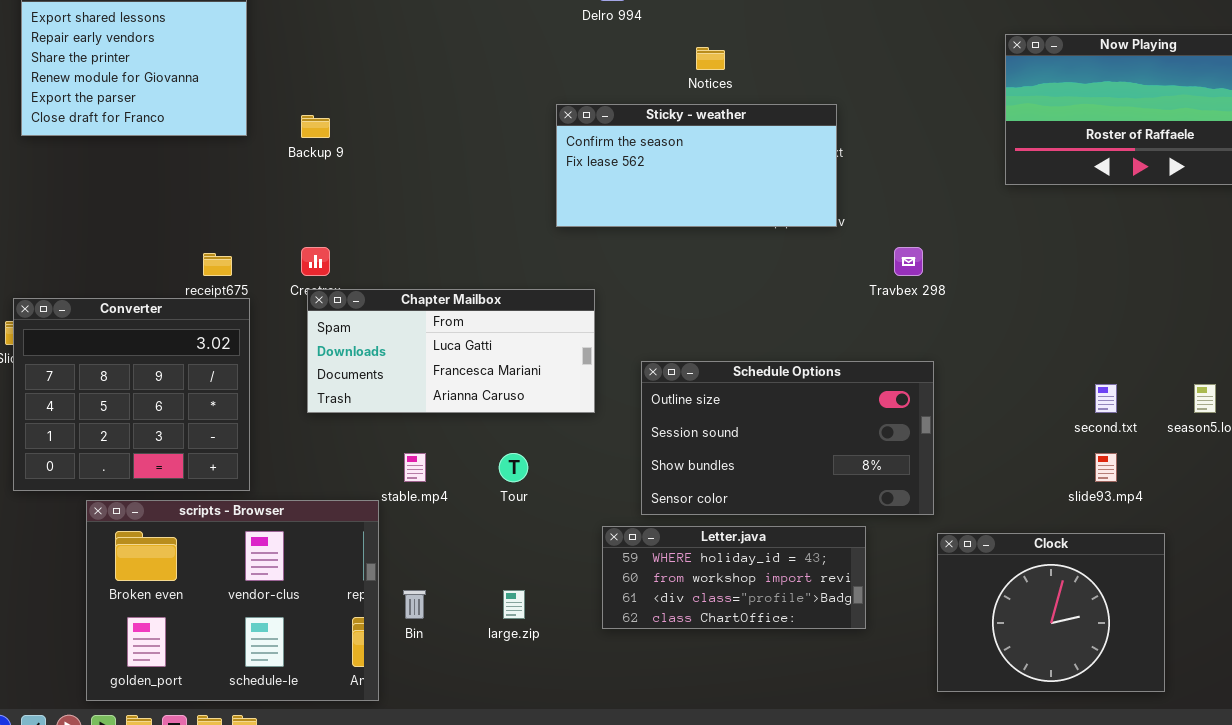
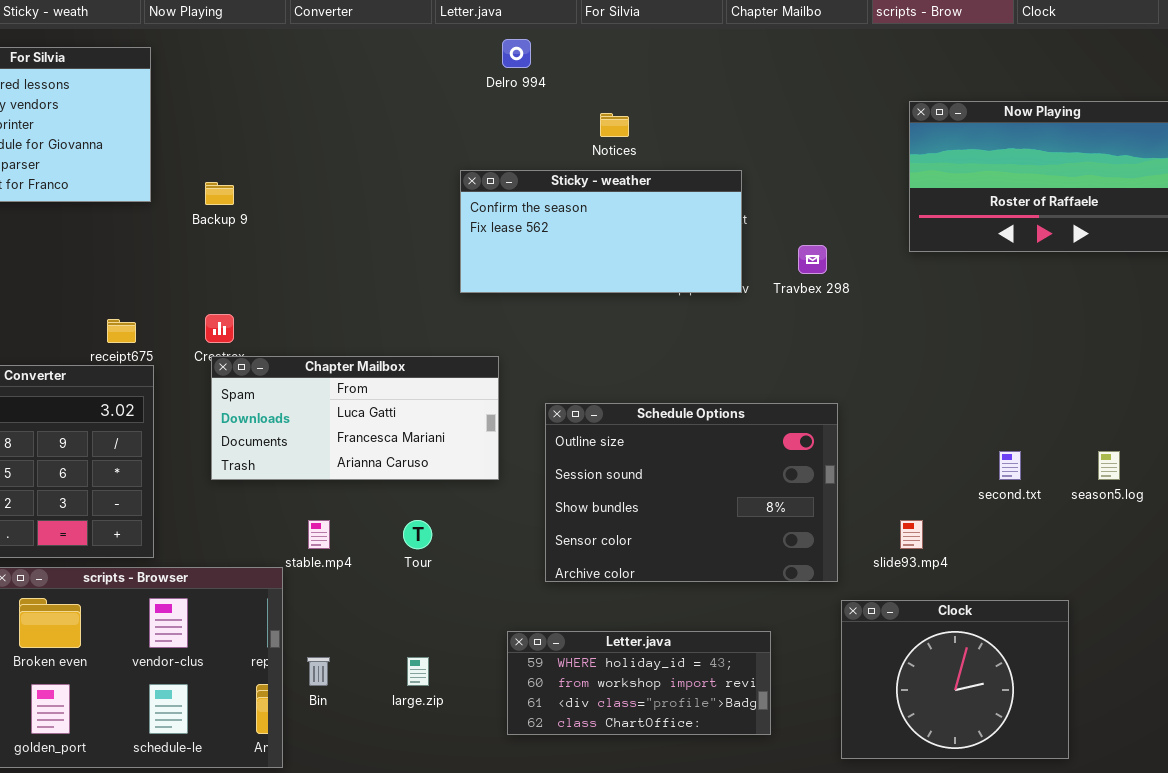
Travbex 298: [894,247,923,276] -> [798,245,827,274], moved
Schedule Options: [641,361,934,515] -> [545,403,838,582], resized
slide93.mp4: [1095,453,1117,482] -> [900,520,923,549], moved
Letter.java: [602,526,866,629] -> [507,631,771,735], moved

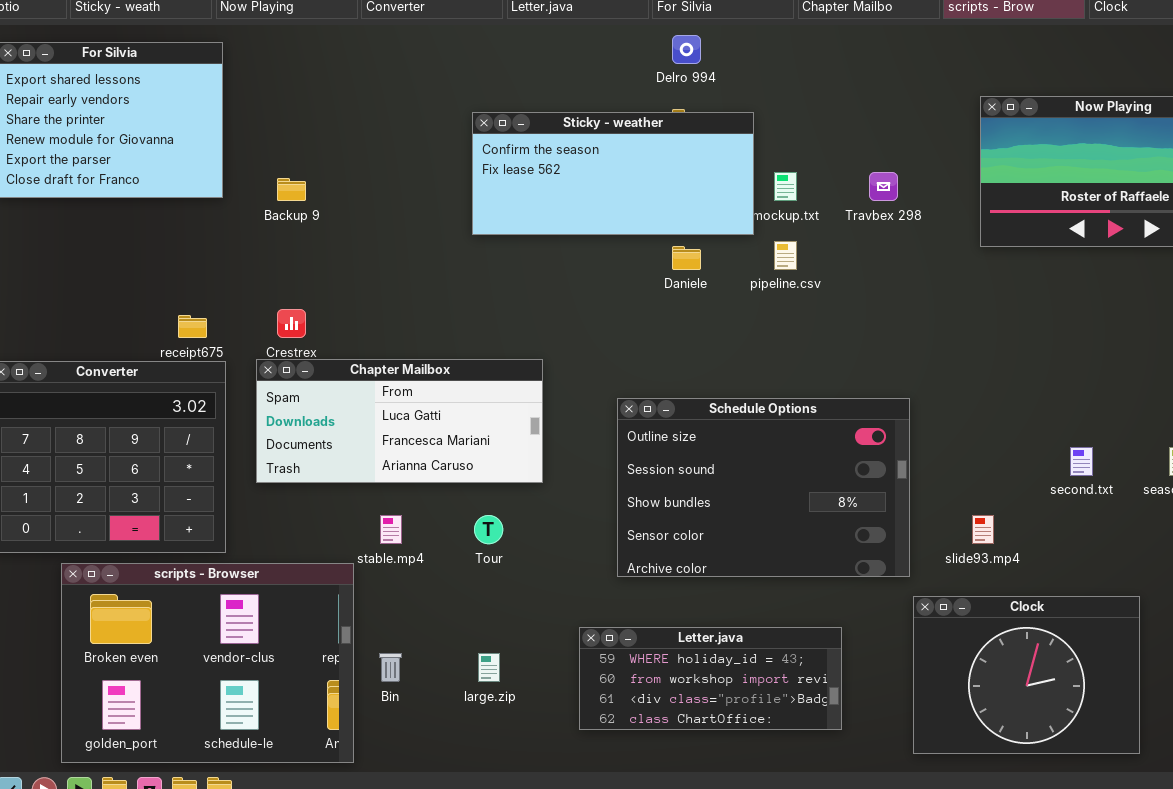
Delro 994: [502,39,531,68] -> [672,35,701,64], moved
Sticky - weather: [460,170,742,293] -> [472,112,754,235], moved
Travbex 298: [798,245,827,274] -> [869,172,898,201], moved
Chapter Mailbox: [211,356,499,480] -> [256,359,543,483], moved

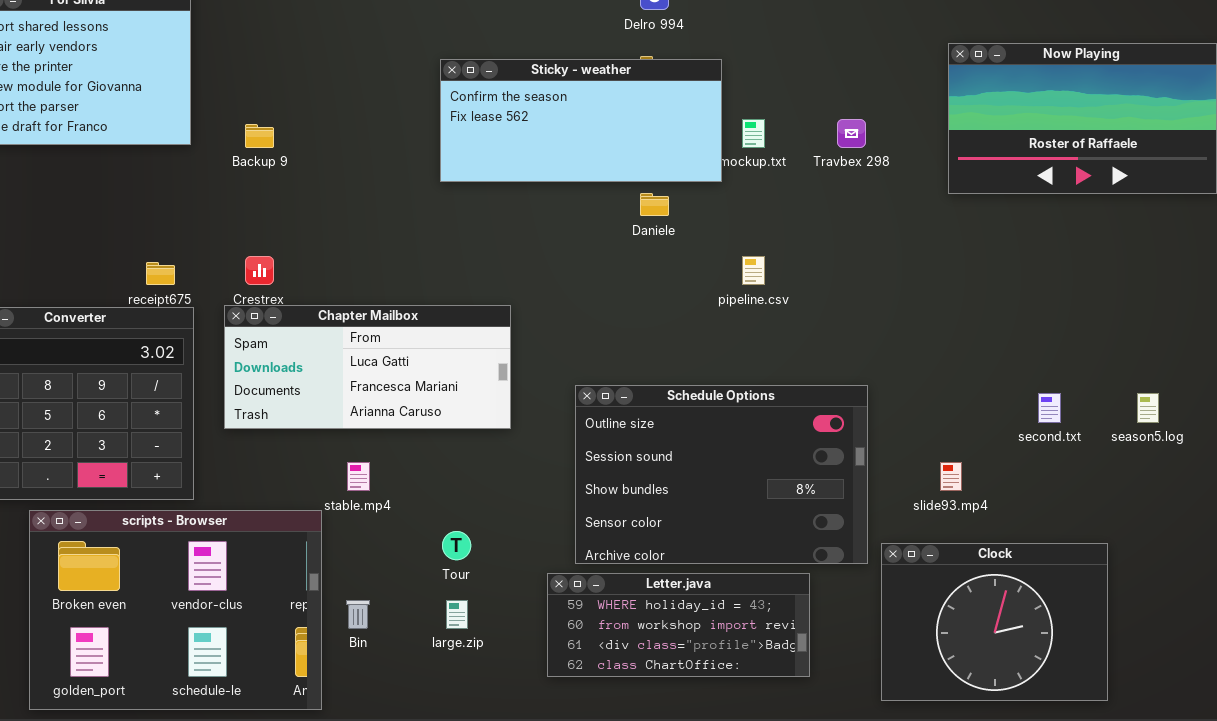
pipeline.csv: [774,241,797,270] -> [742,256,765,285], moved
Schedule Options: [617,398,910,577] -> [575,385,868,564], moved
Tour: [474,515,503,544] -> [442,531,471,560], moved

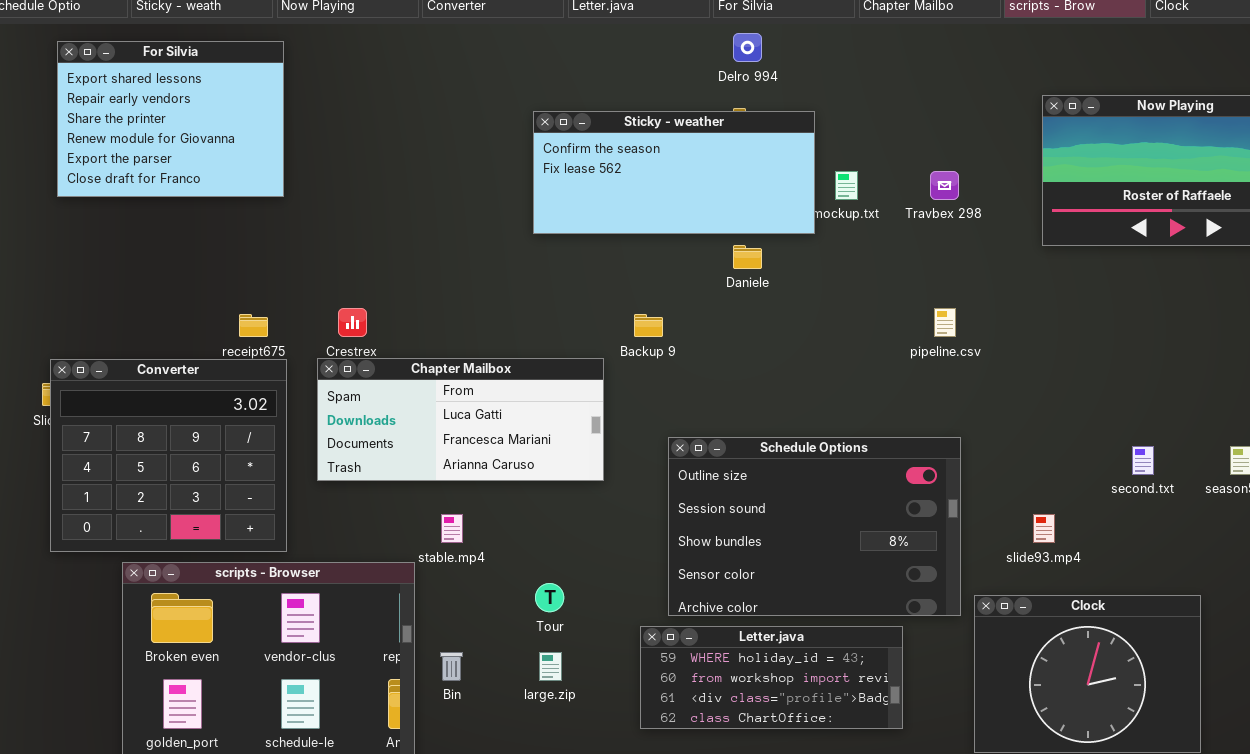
Backup 9: [245,124,274,148] -> [634,314,663,337], moved
pipeline.csv: [742,256,765,285] -> [934,308,956,337], moved

